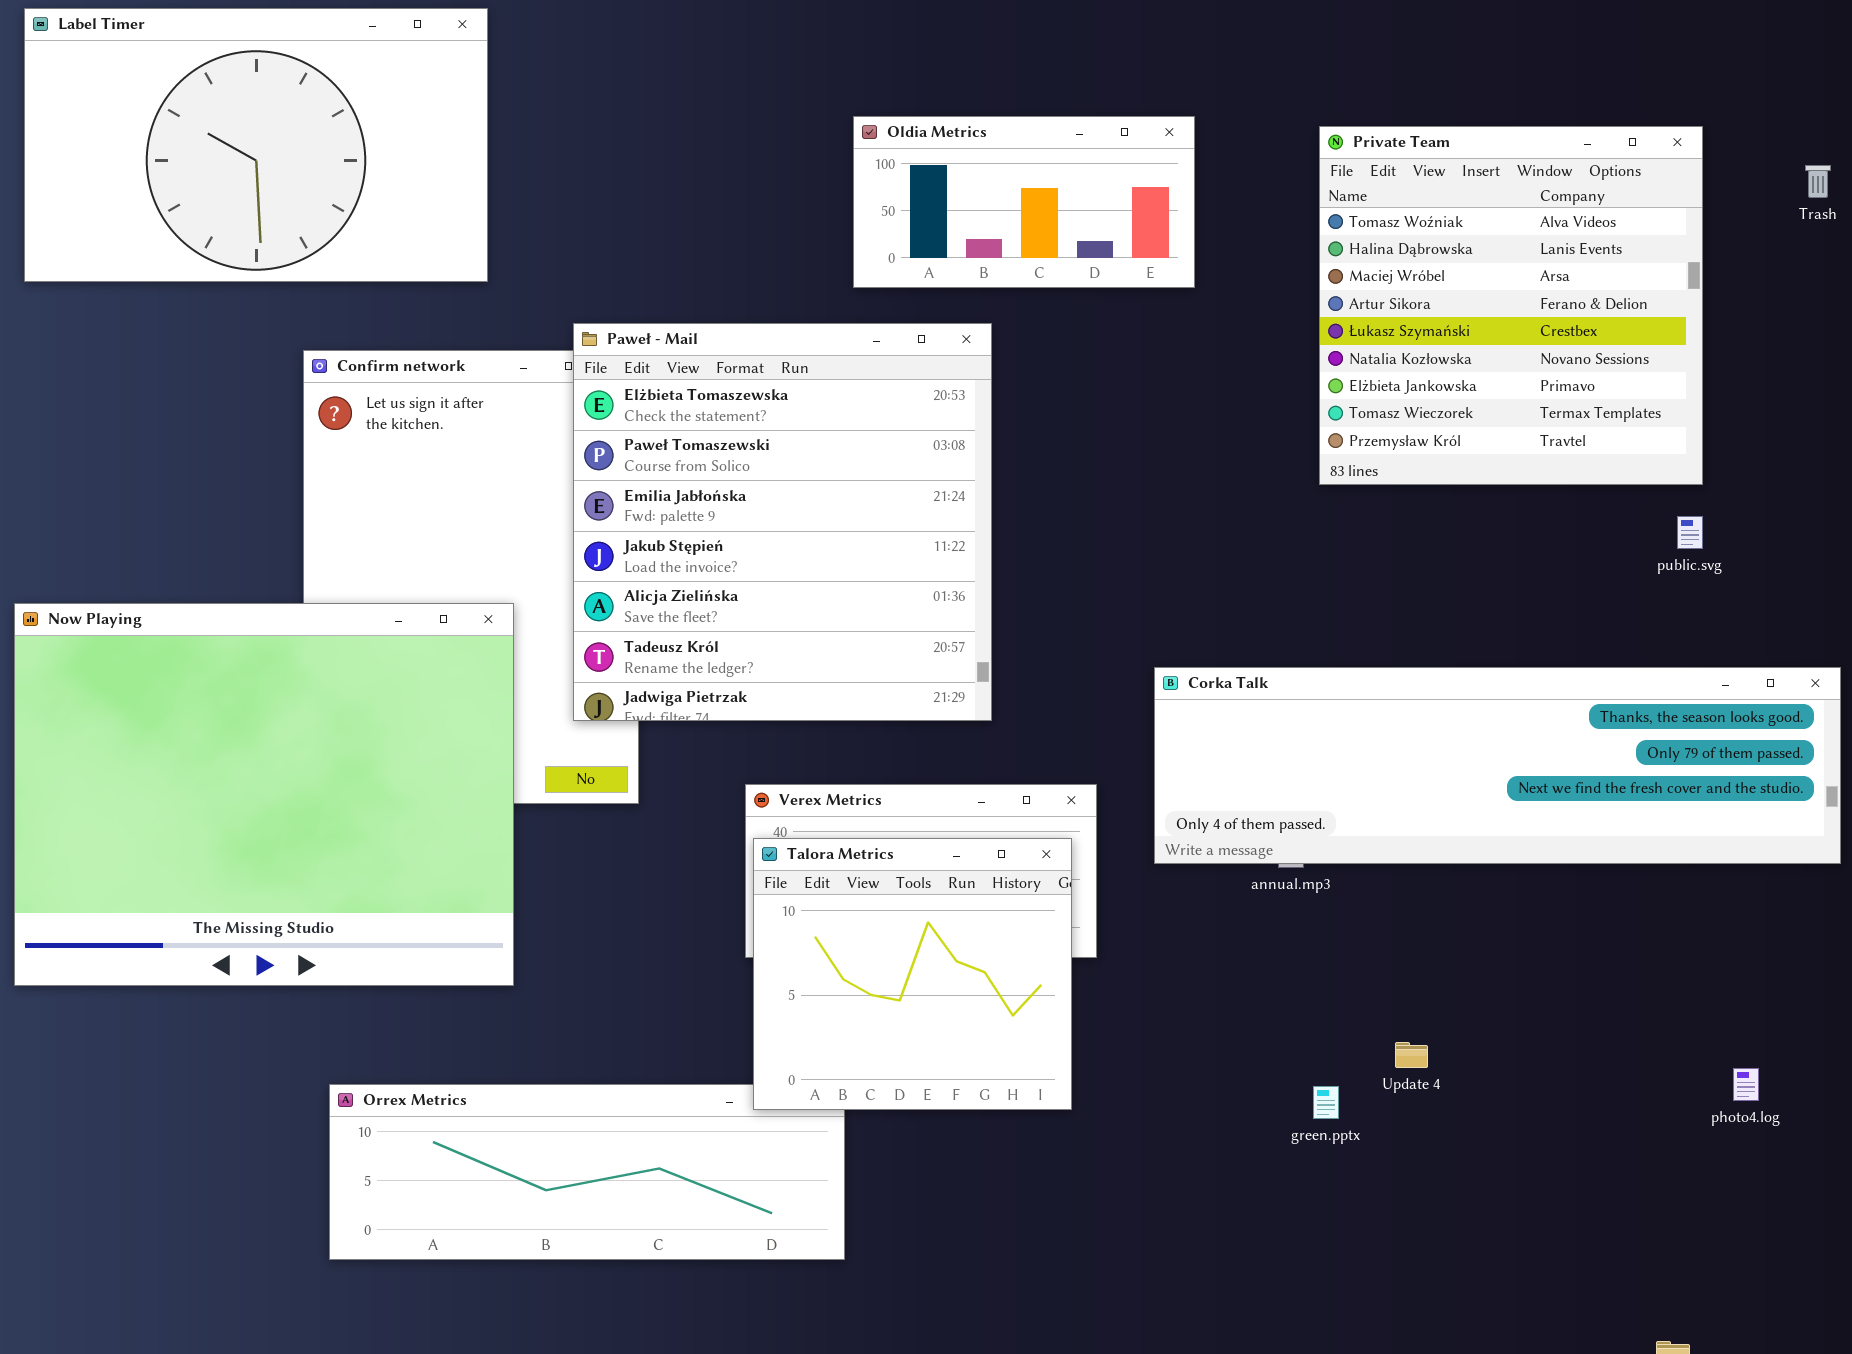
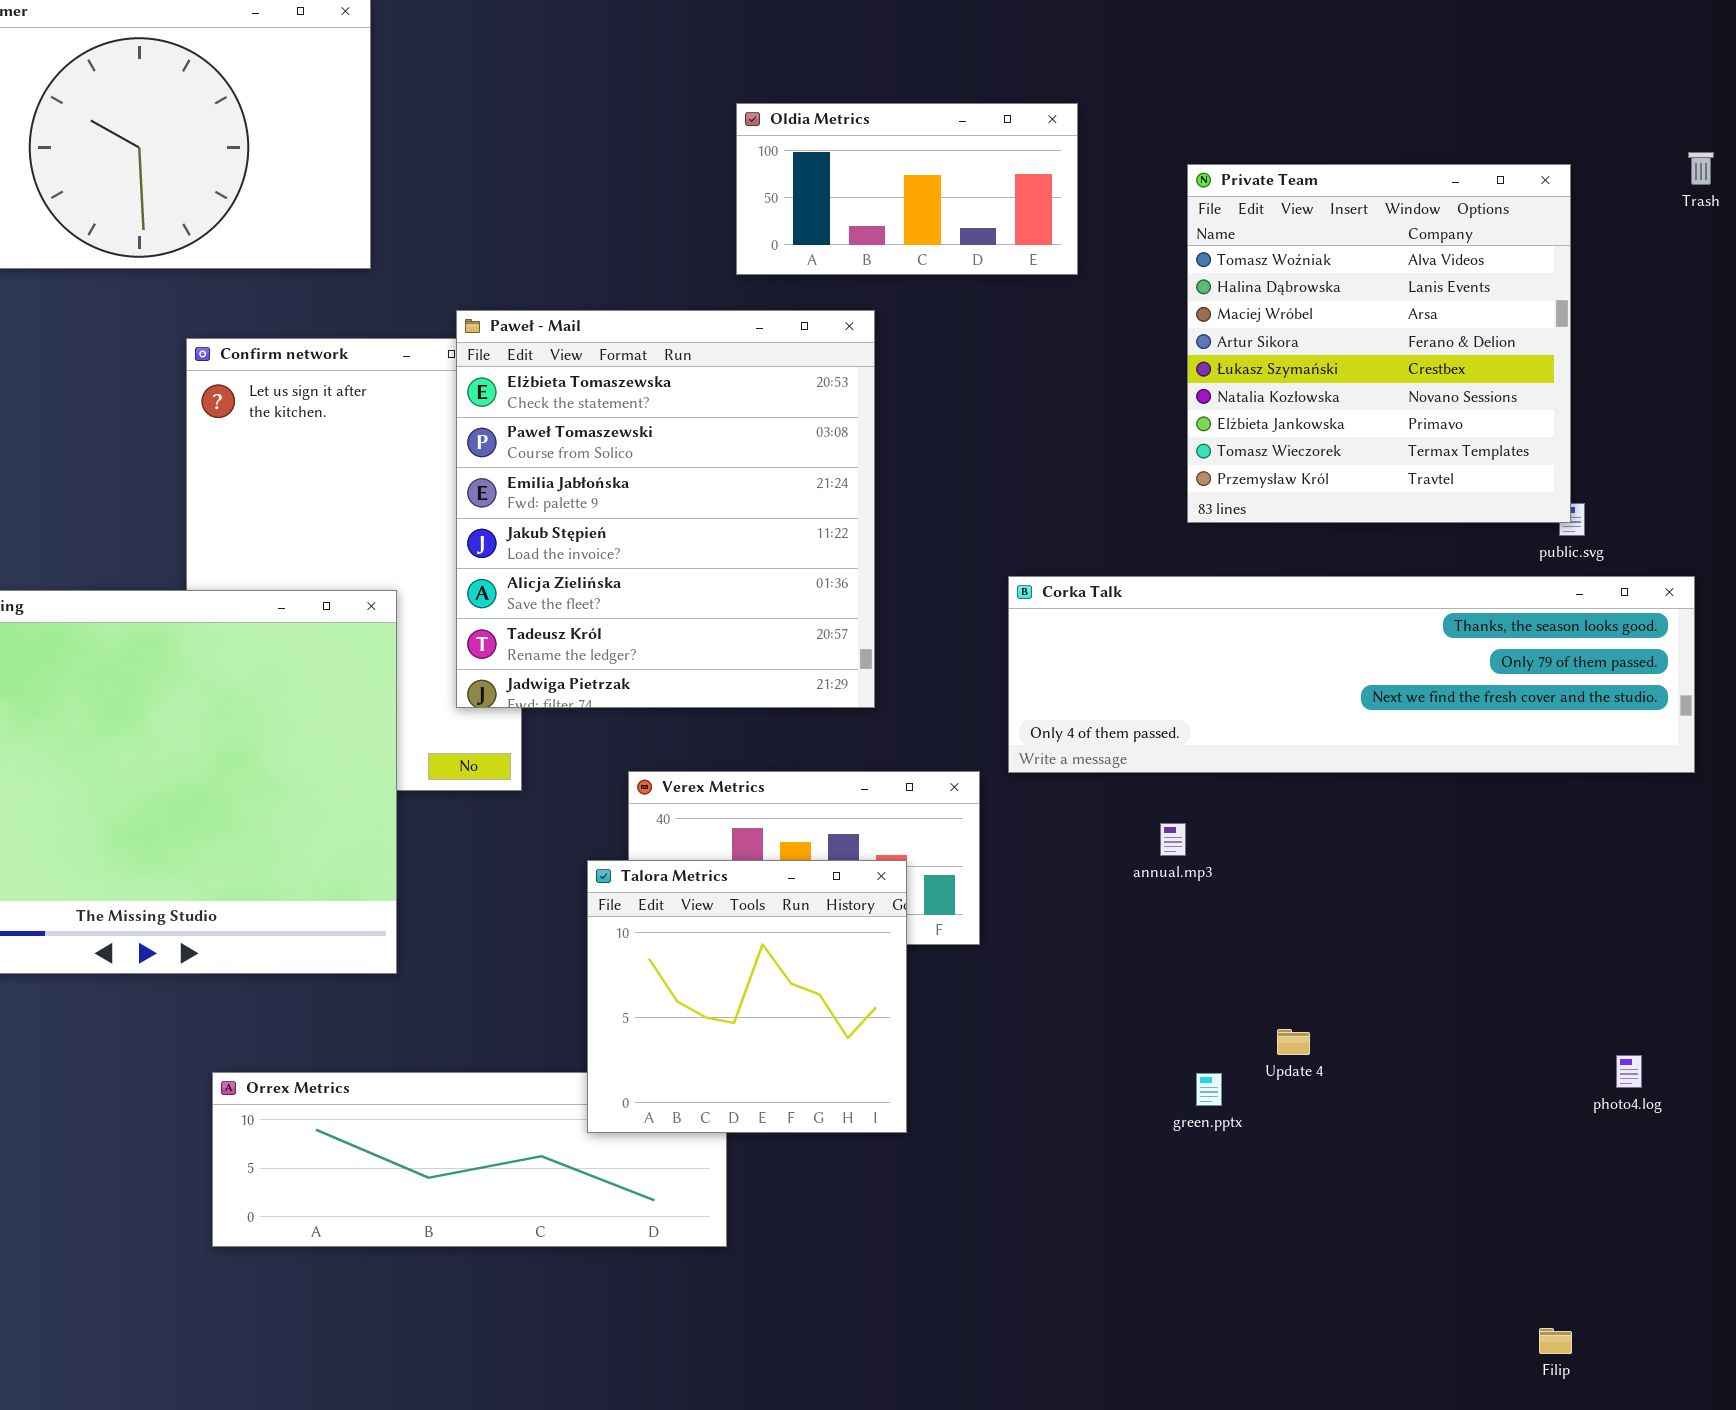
Private Team: [1319,126,1703,485] -> [1187,164,1571,523], moved
Corka Talk: [1154,667,1841,864] -> [1008,576,1695,773], moved
Talora Metrics: [753,838,1072,1110] -> [587,860,907,1133], moved

